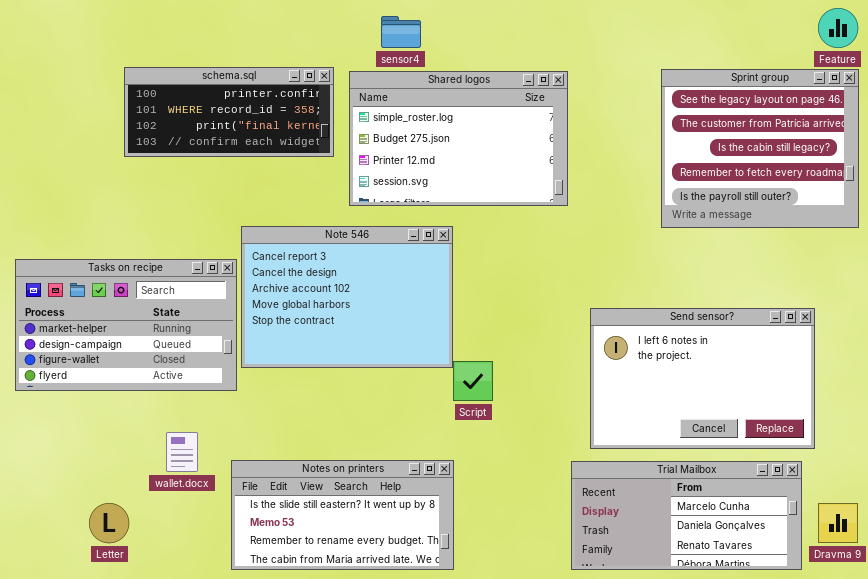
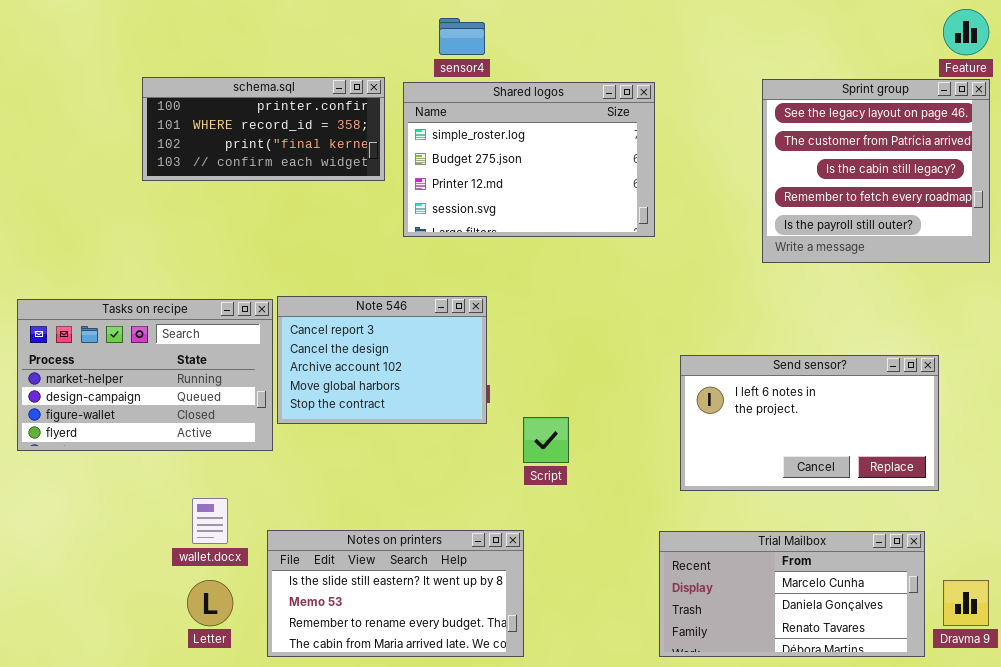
Note 546: [241,226,453,368] -> [277,296,487,424], resized
Send sensor?: [590,308,815,449] -> [680,355,939,491], resized
Letter: [89,503,129,543] -> [187,580,233,626], moved

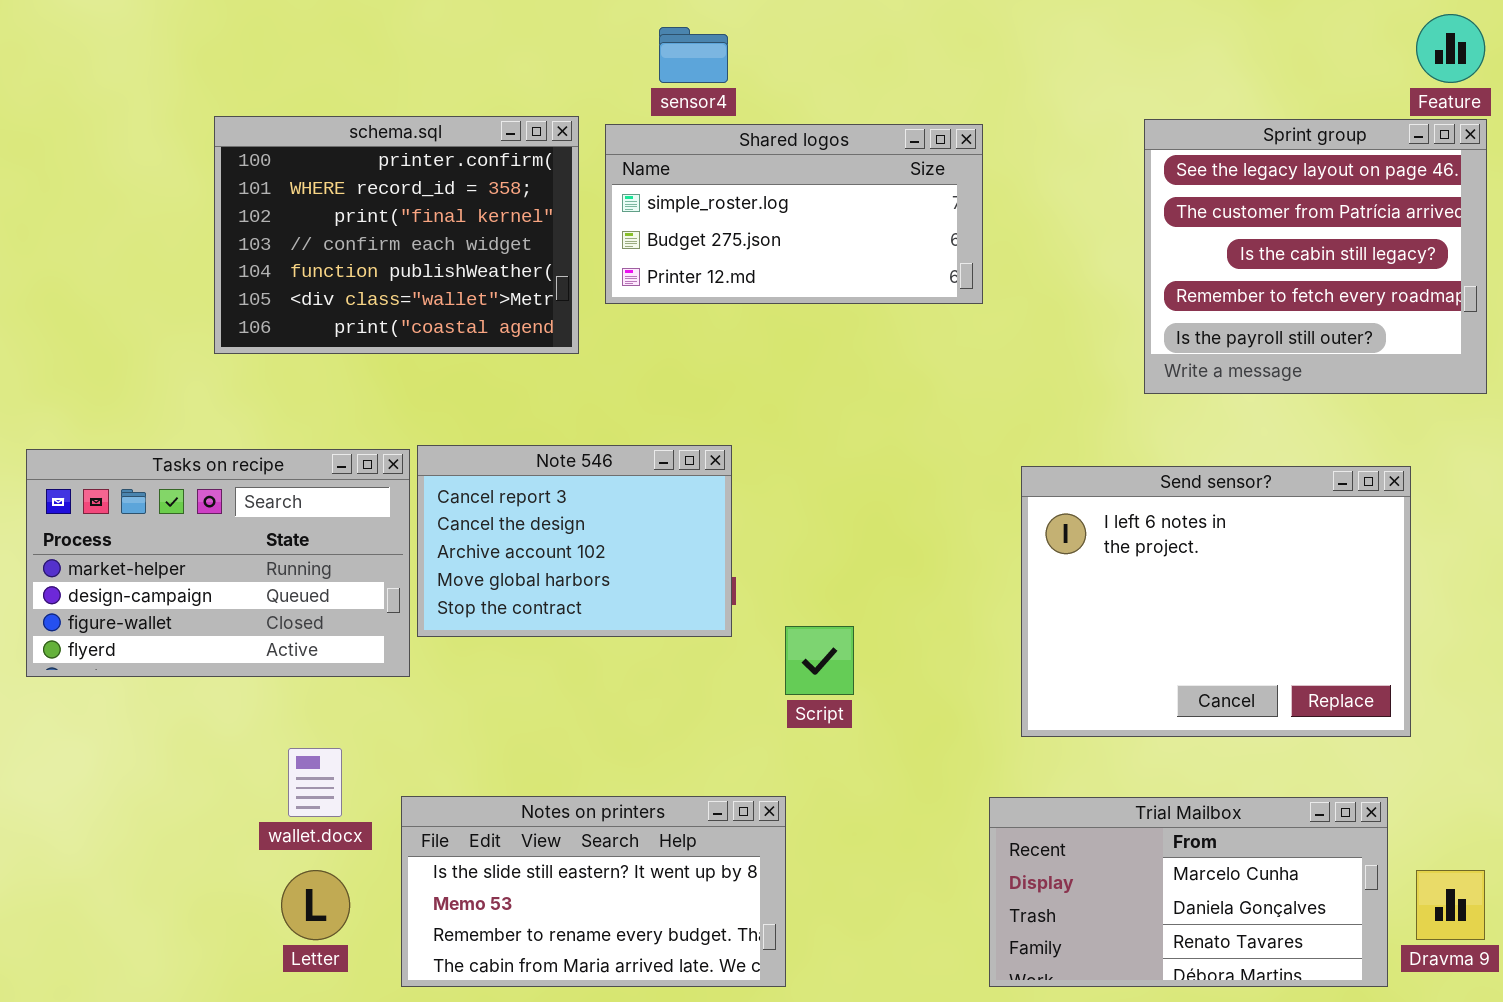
schema.sql: [142,77,385,181] -> [214,116,579,354], resized
Shared logos: [403,82,655,237] -> [605,124,983,304], resized
Send sensor?: [680,355,939,491] -> [1021,466,1411,737], resized

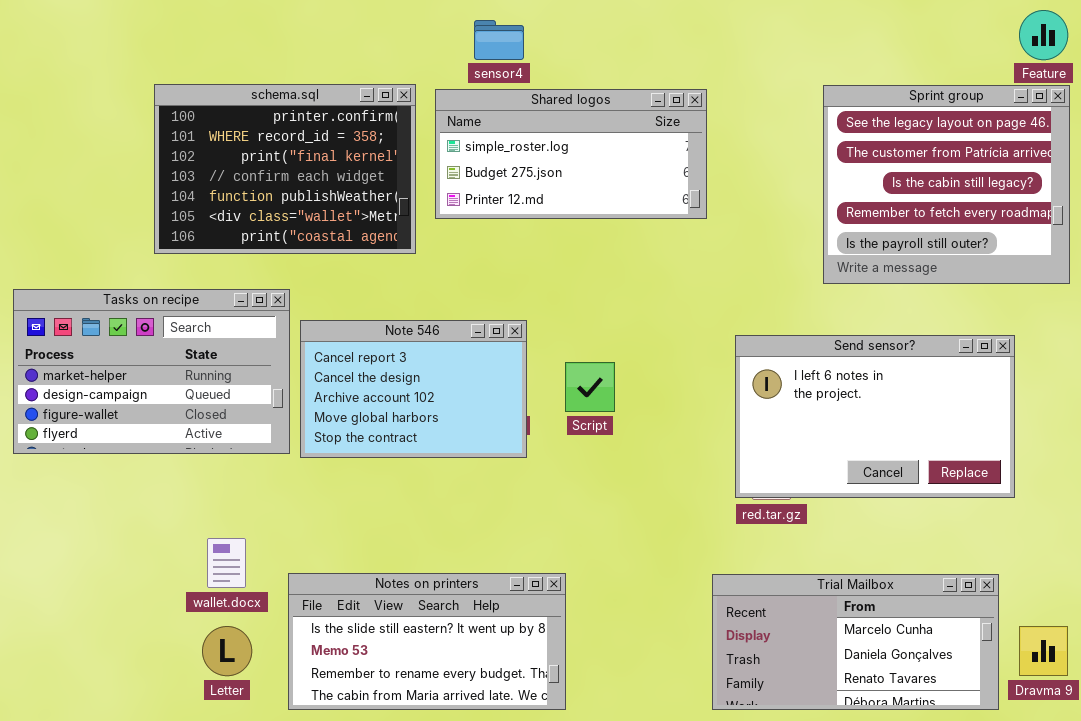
Tasks on recipe: [26,449,410,677] -> [13,289,290,454], moved
Send sensor?: [1021,466,1411,737] -> [735,335,1015,498], resized
Script: [785,626,854,695] -> [565,362,615,412], moved

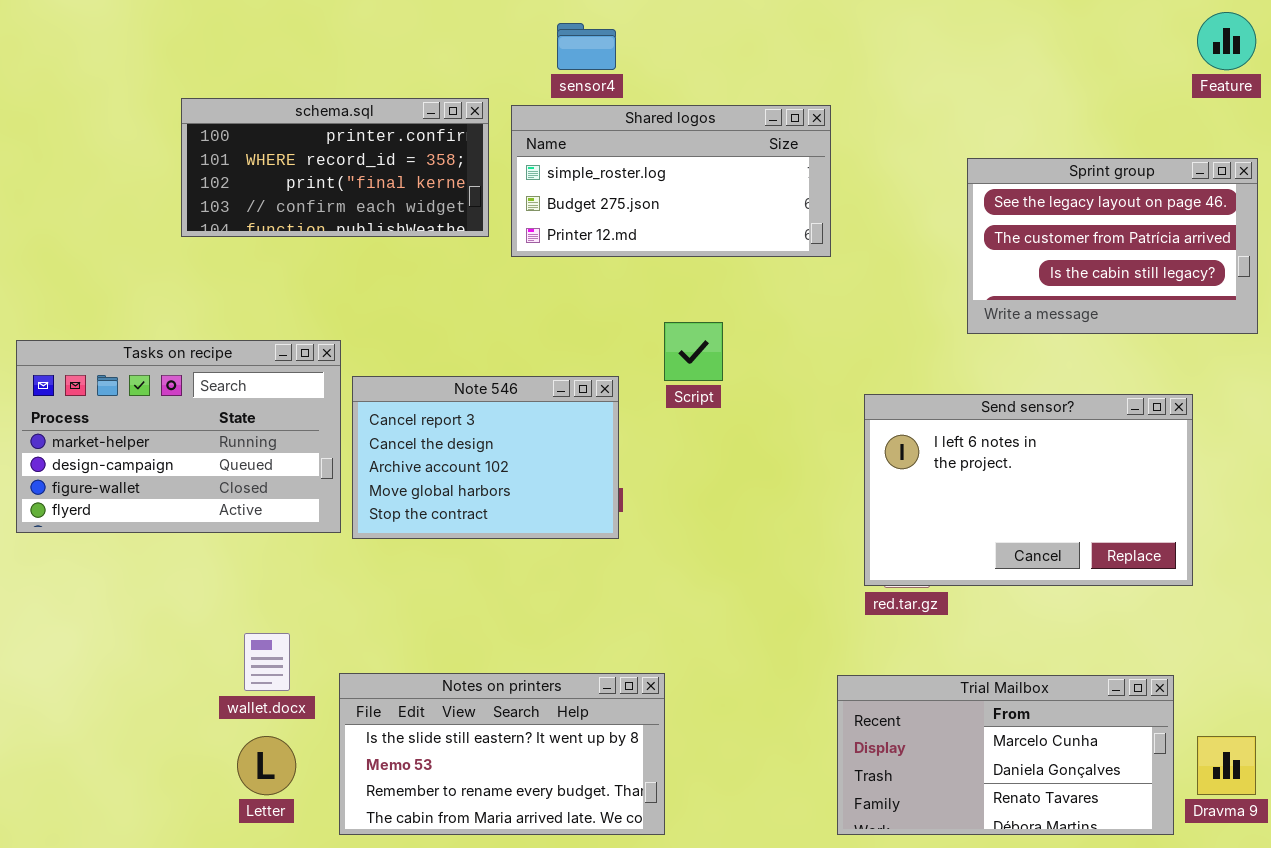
schema.sql: [154,84,416,254] -> [181,98,489,237], resized
Sprint group: [823,85,1070,284] -> [967,158,1258,334], resized
Script: [565,362,615,412] -> [664,322,723,381], moved

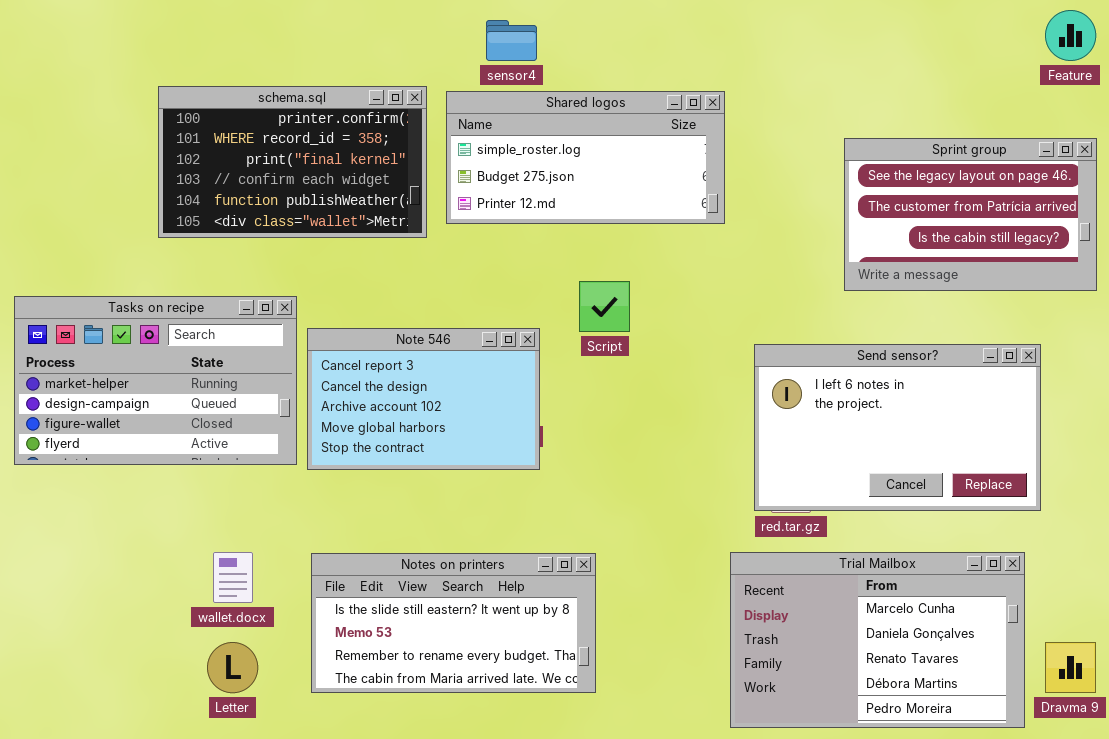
schema.sql: [181,98,489,237] -> [158,86,427,238], resized
Notes on printers: [339,673,665,835] -> [311,553,596,693], moved
Trial Mailbox: [837,675,1174,835] -> [730,552,1025,728], resized

